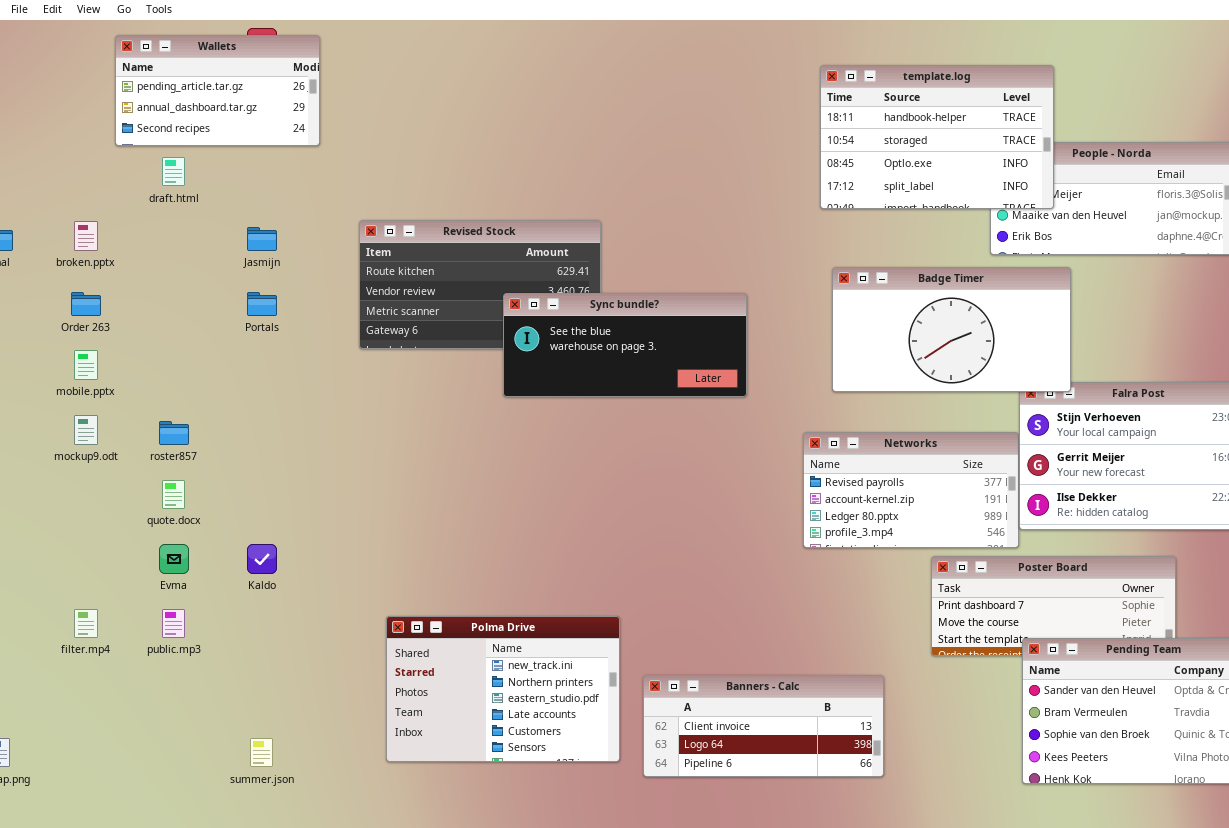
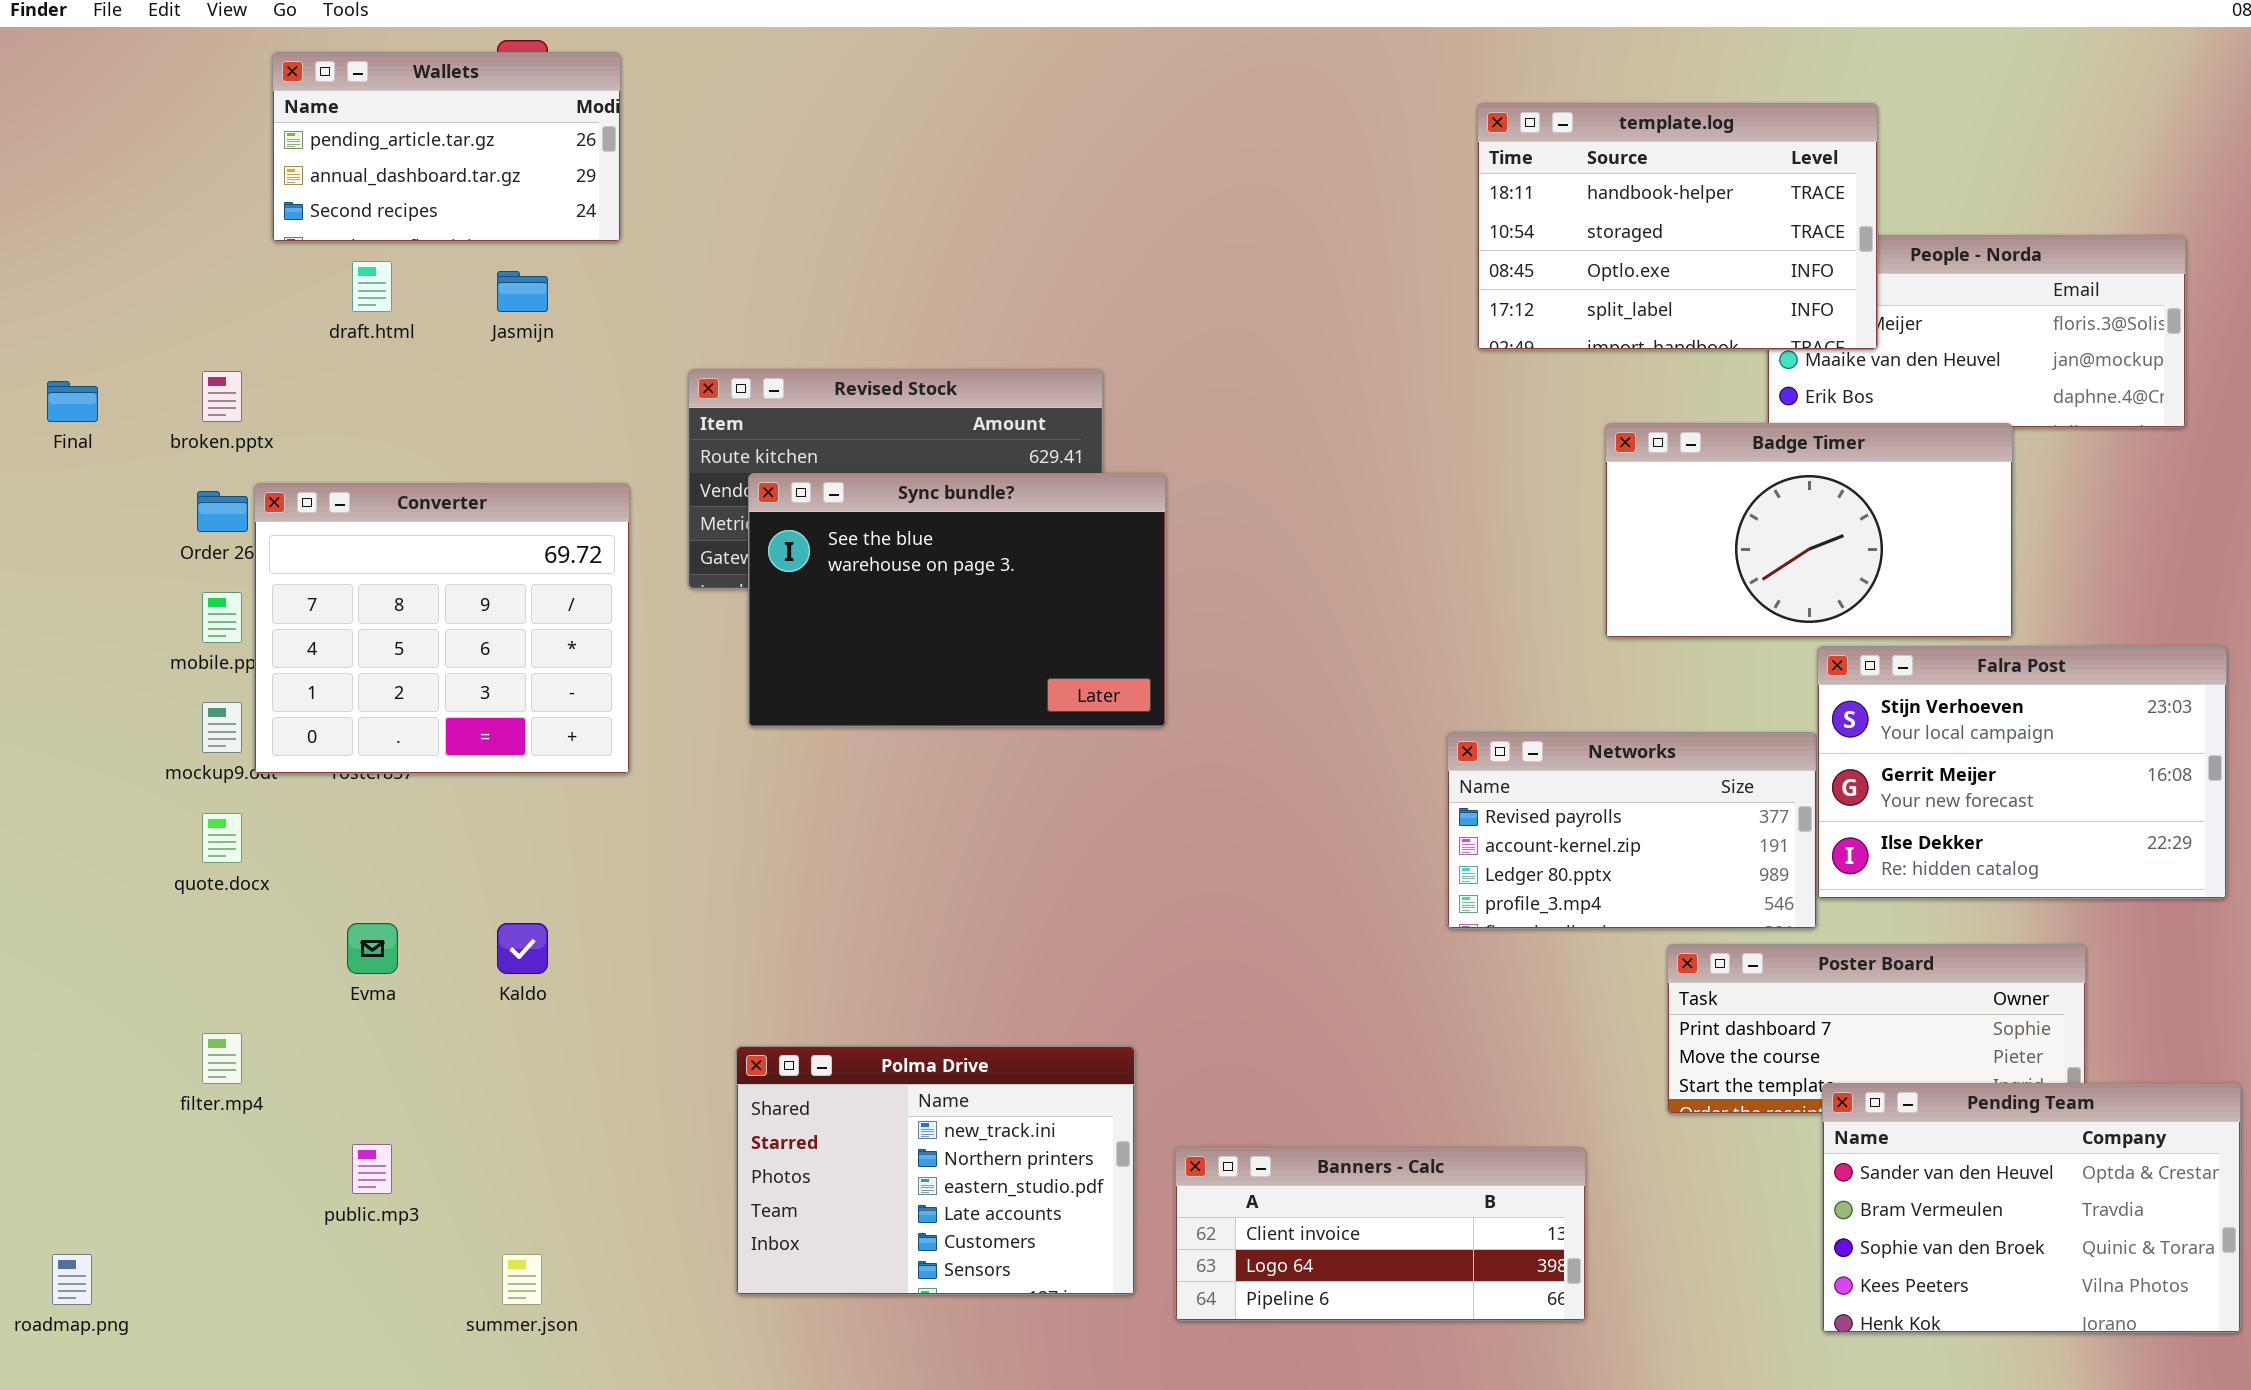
Jasmijn: [247,227,277,251] -> [497,271,548,312], moved
Badge Timer: [832,267,1071,392] -> [1605,423,2013,638], moved
Converter: none -> [254,483,630,774], opened
Sync bundle?: [503,293,747,397] -> [748,473,1166,727], moved, resized
quote.docx: [162,480,185,509] -> [202,813,242,863], moved
public.mp3: [162,609,185,638] -> [352,1144,392,1194], moved

